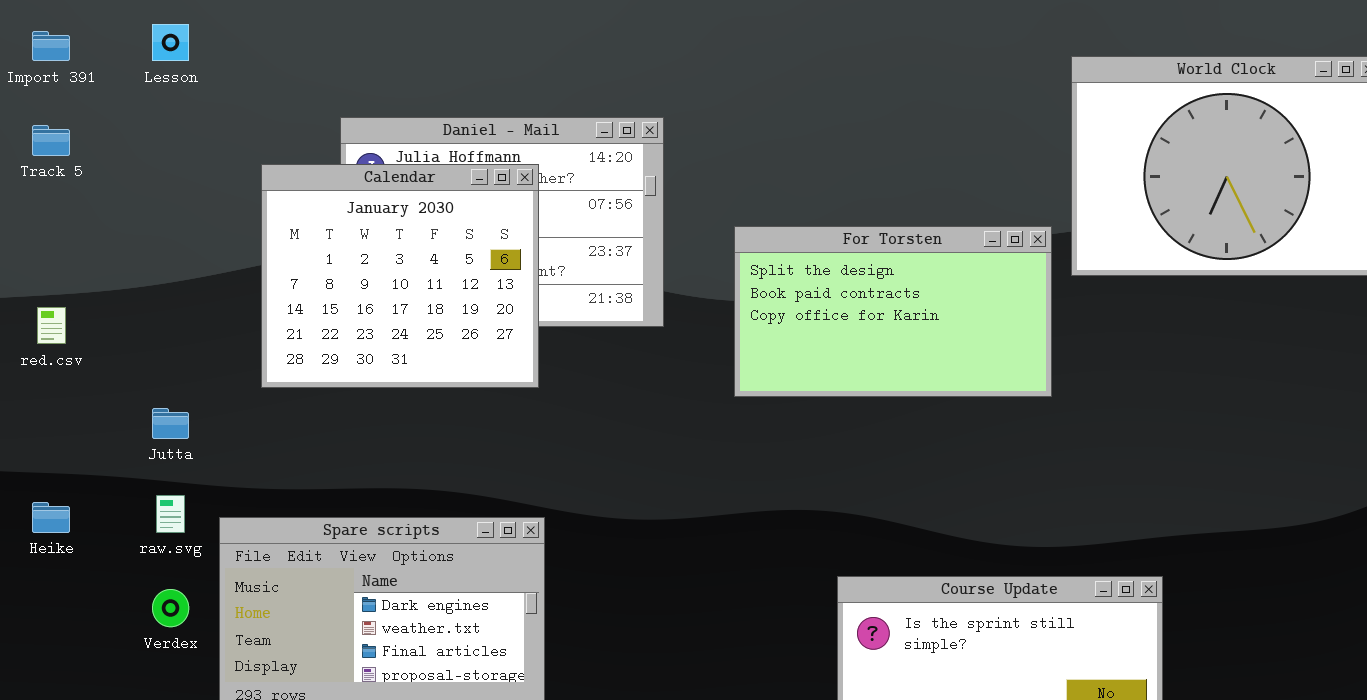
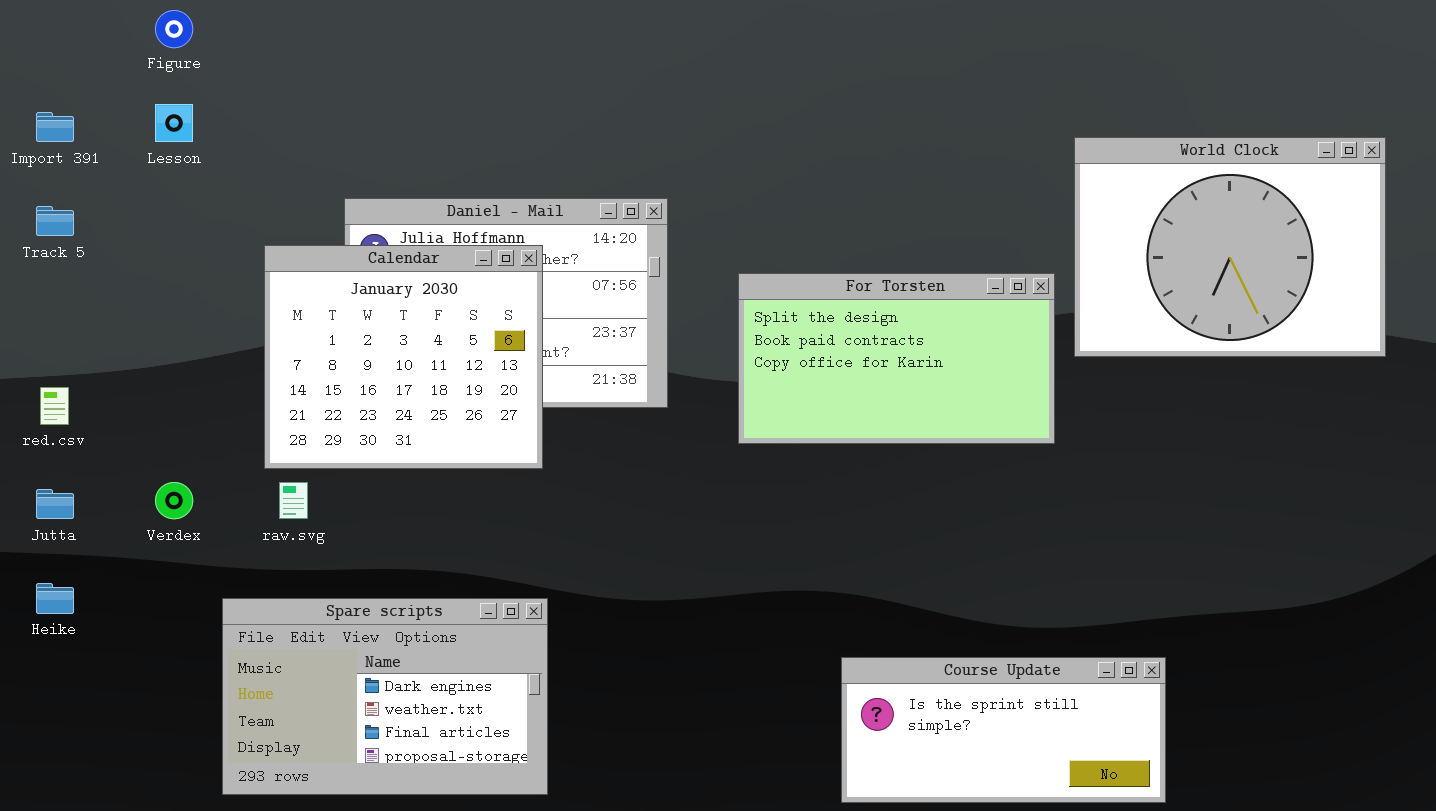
For Torsten: [734,226,1052,397] -> [738,273,1055,444], moved
Jutta: [152,408,189,439] -> [36,489,74,519], moved
raw.svg: [156,495,185,533] -> [279,482,308,519], moved
Verdex: [152,589,189,627] -> [155,482,193,519], moved

